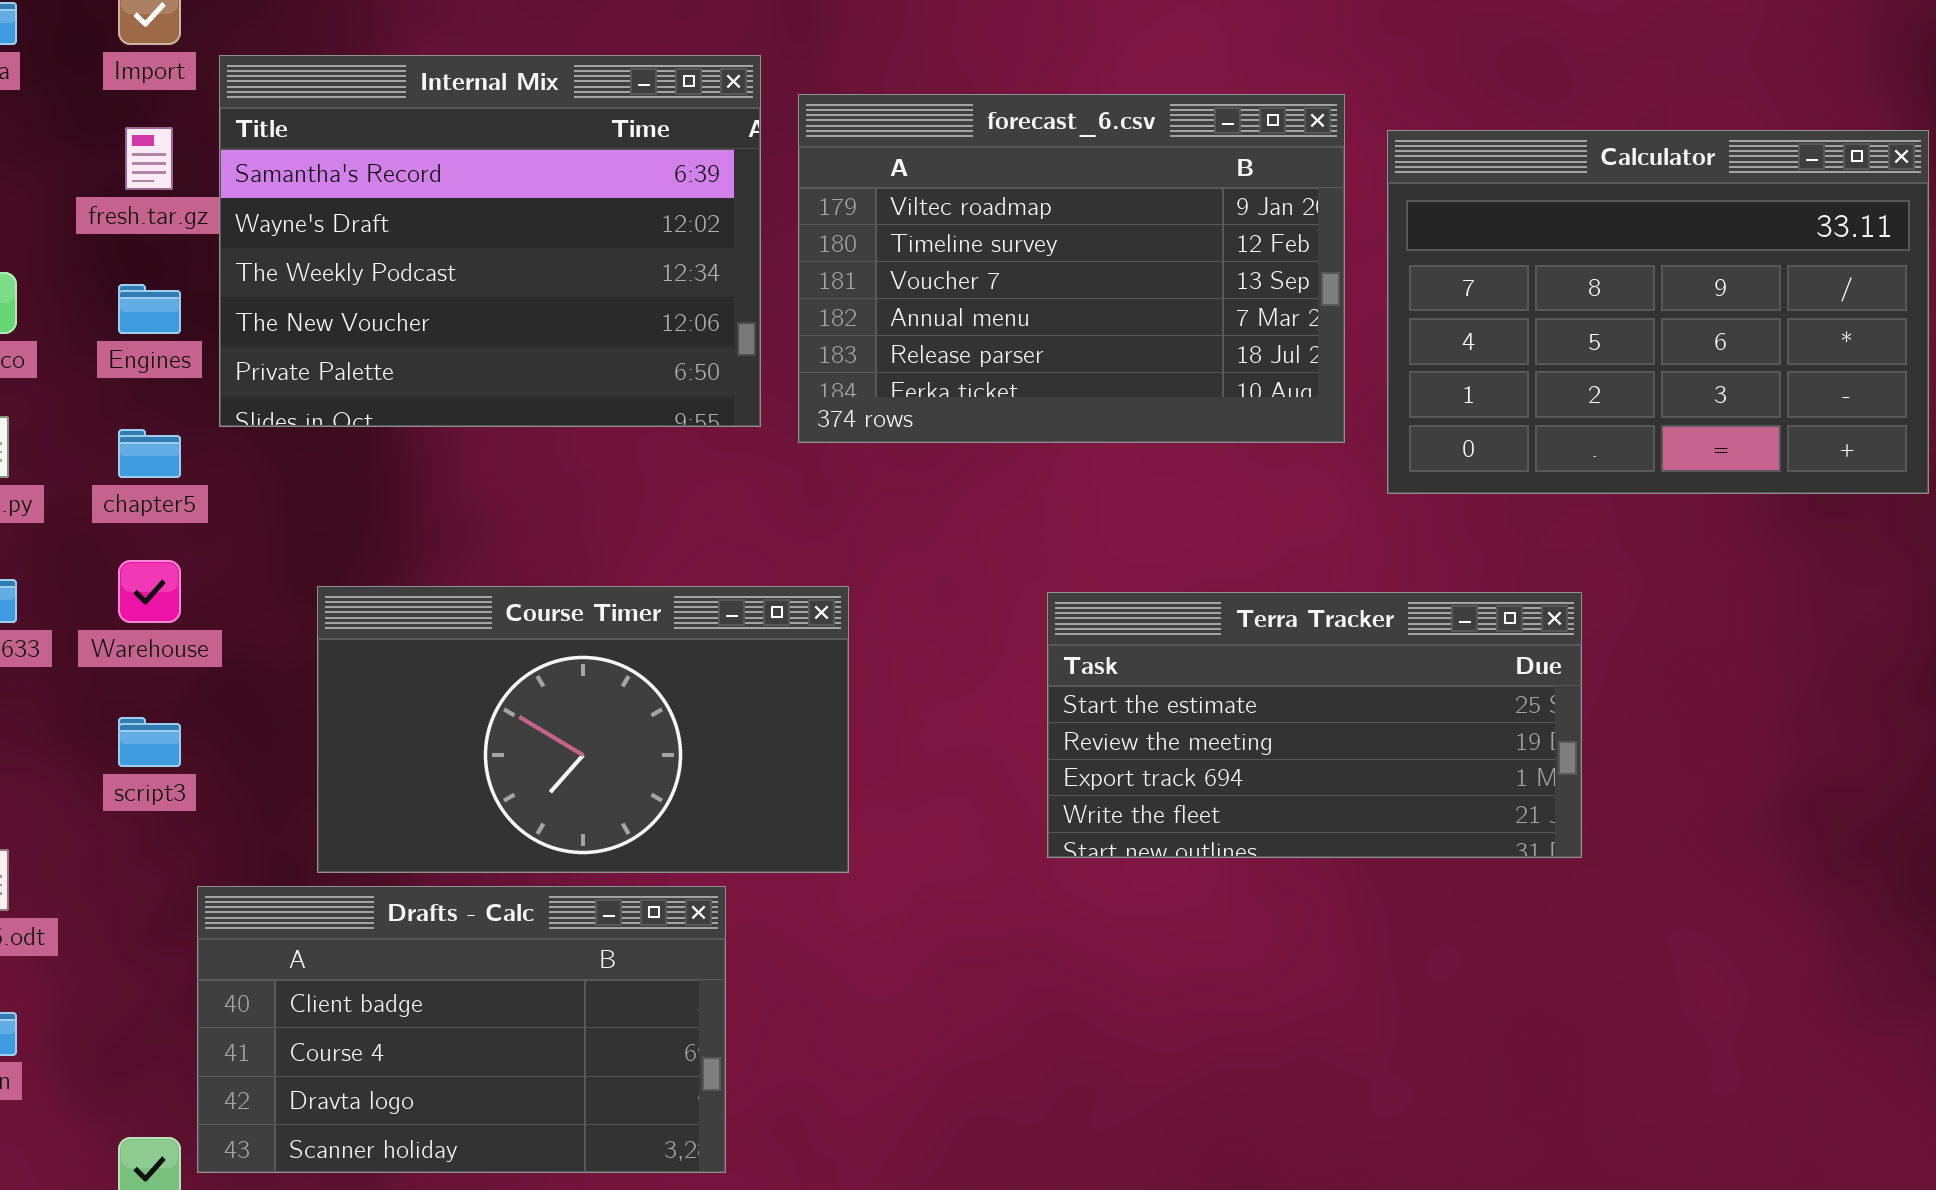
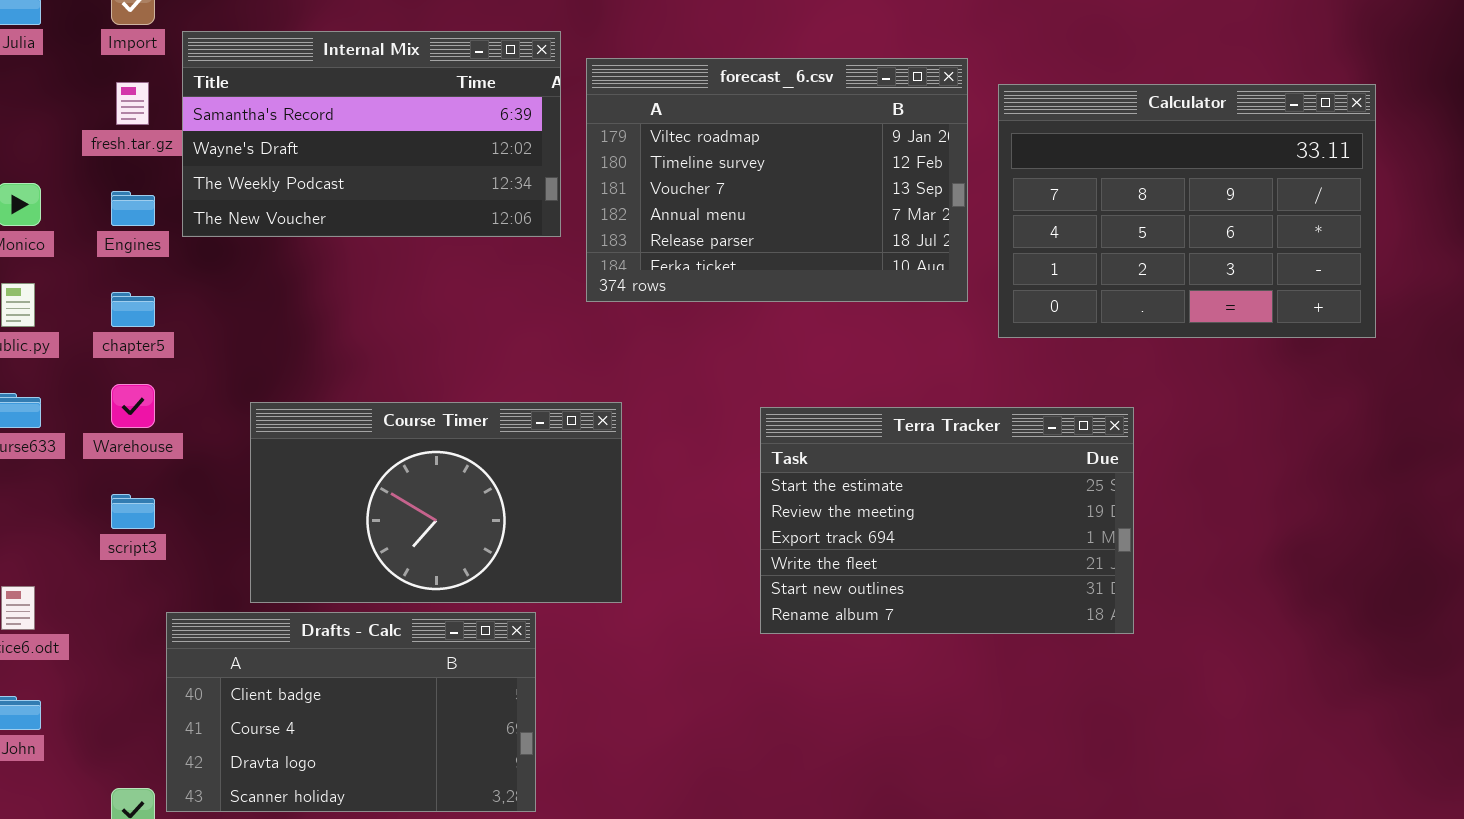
Internal Mix: [219,55,761,427] -> [182,31,561,237], resized
Terra Tracker: [1047,592,1582,858] -> [760,407,1134,634], resized

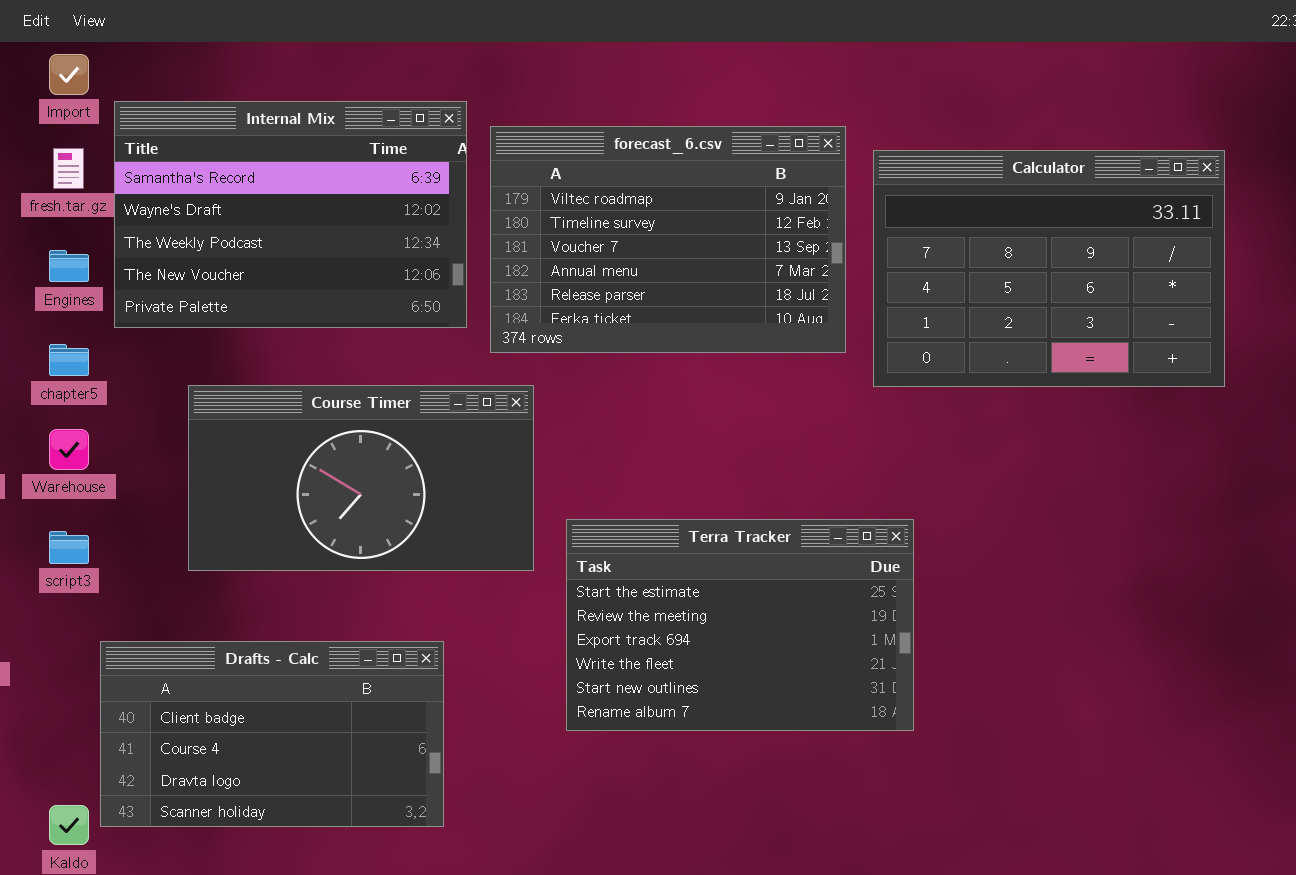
Internal Mix: [182,31,561,237] -> [114,101,467,328], resized
Course Timer: [250,402,622,603] -> [188,385,534,571], moved
Terra Tracker: [760,407,1134,634] -> [566,519,914,731], moved

